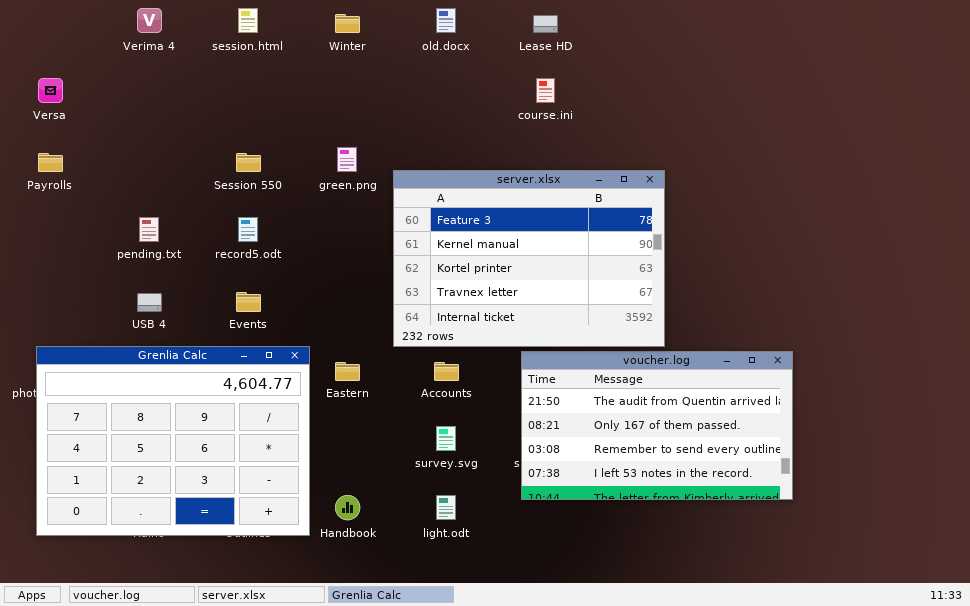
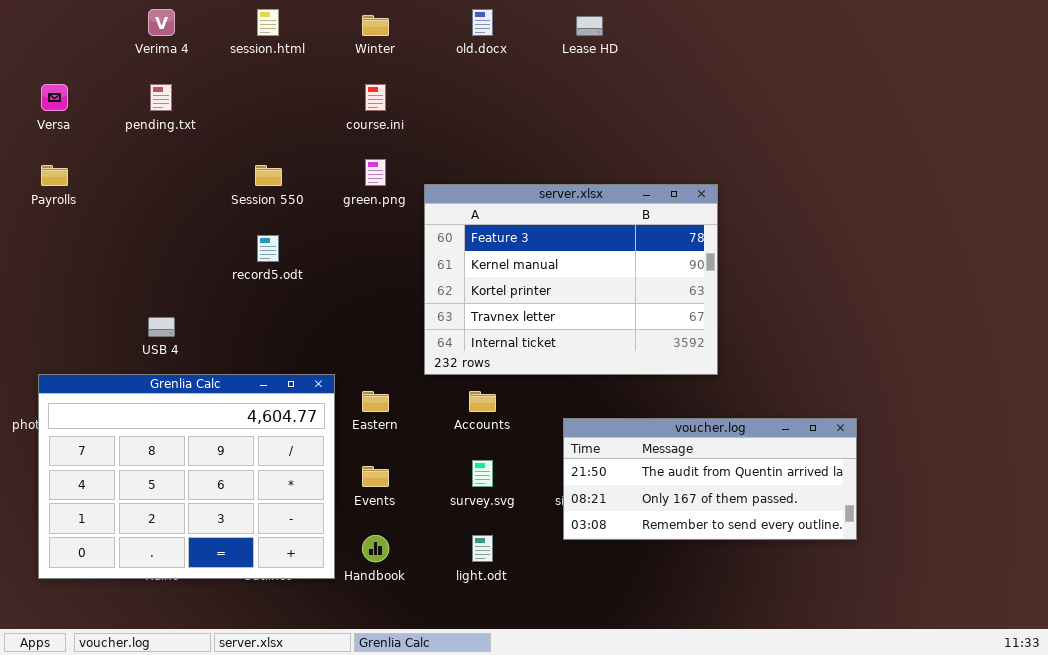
course.ini: [536,78,555,103] -> [365,84,386,111], moved
pending.txt: [139,217,159,242] -> [150,84,172,111], moved
Events: [236,292,261,312] -> [362,466,389,487], moved
voucher.log: [521,351,793,500] -> [563,418,857,540], resized

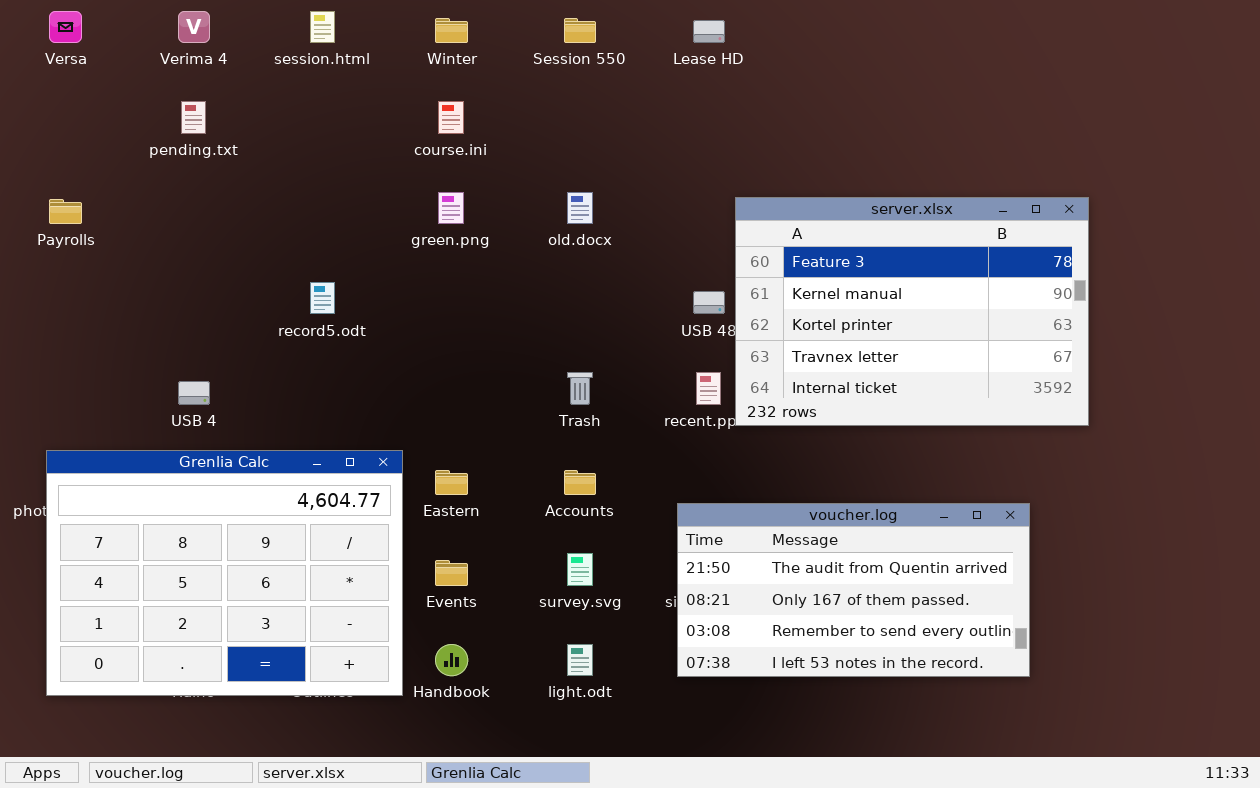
old.docx: [472,9,493,36] -> [567,192,593,224], moved
Versa: [41,84,68,111] -> [49,11,82,43], moved
Session 550: [255,165,282,186] -> [564,18,596,43], moved
server.xlsx: [424,184,718,375] -> [735,197,1089,426], moved
voucher.log: [563,418,857,540] -> [677,503,1030,677], resized

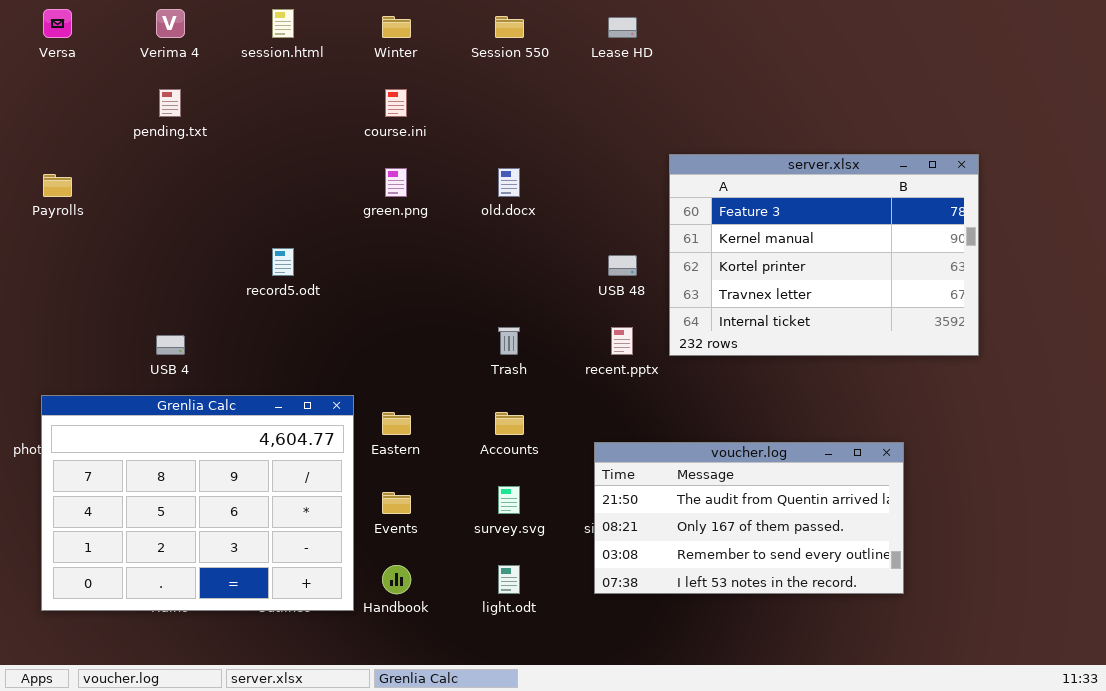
server.xlsx: [735,197,1089,426] -> [669,154,979,356], moved

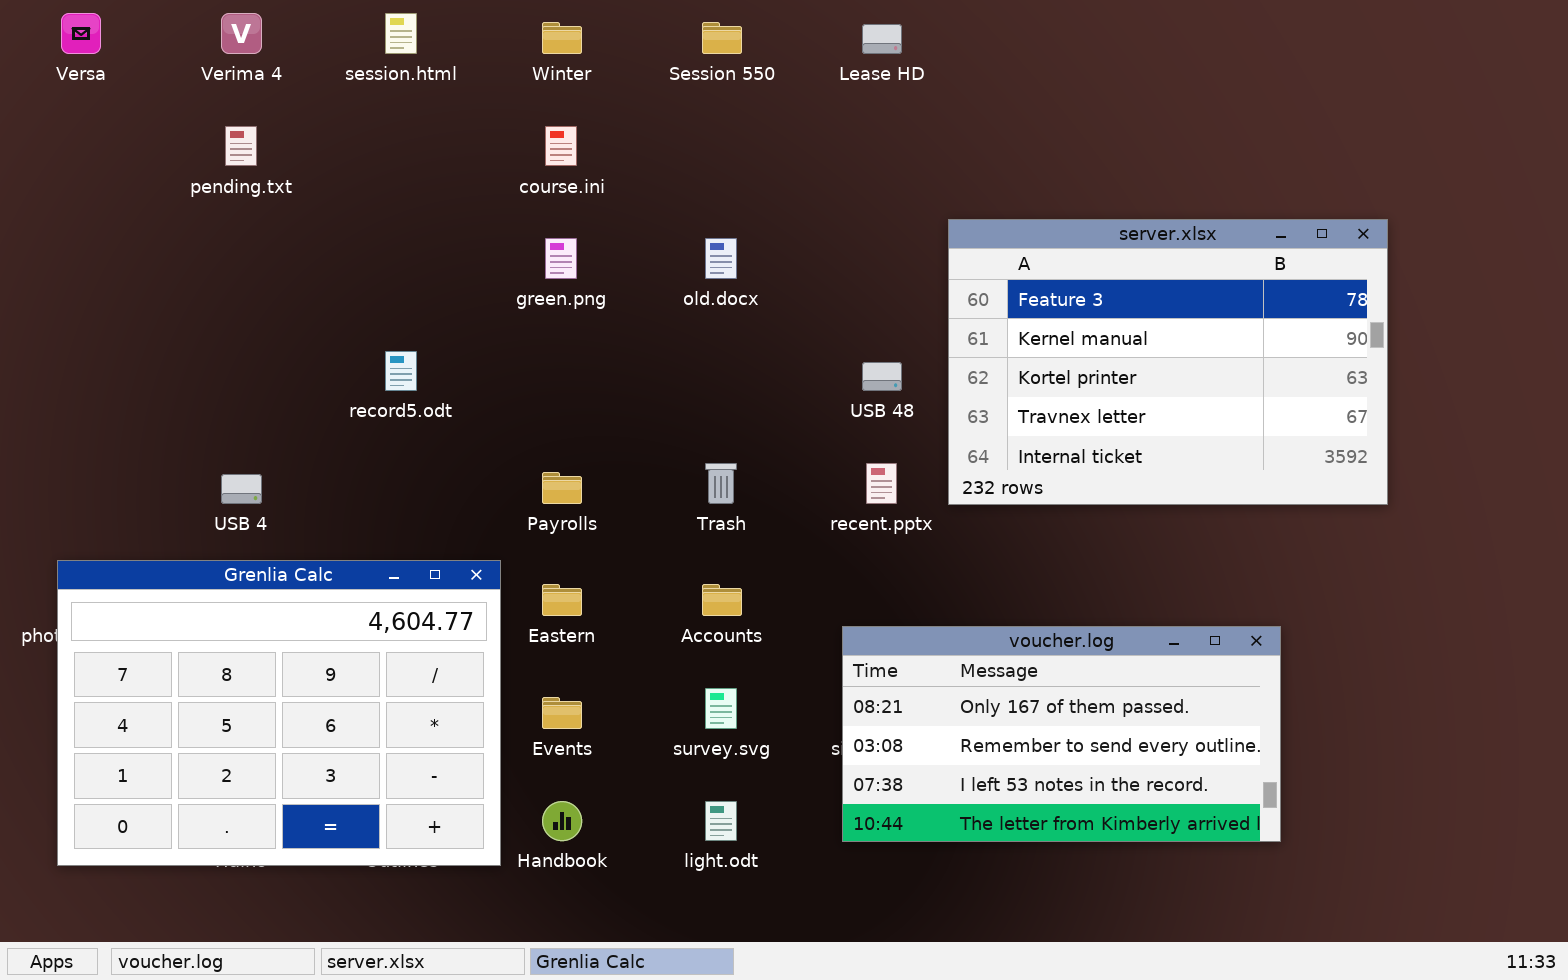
Payrolls: [43,174,72,197] -> [542,472,582,504], moved
voucher.log: [594,442,904,594] -> [842,626,1281,842], scrolled down 1 row

